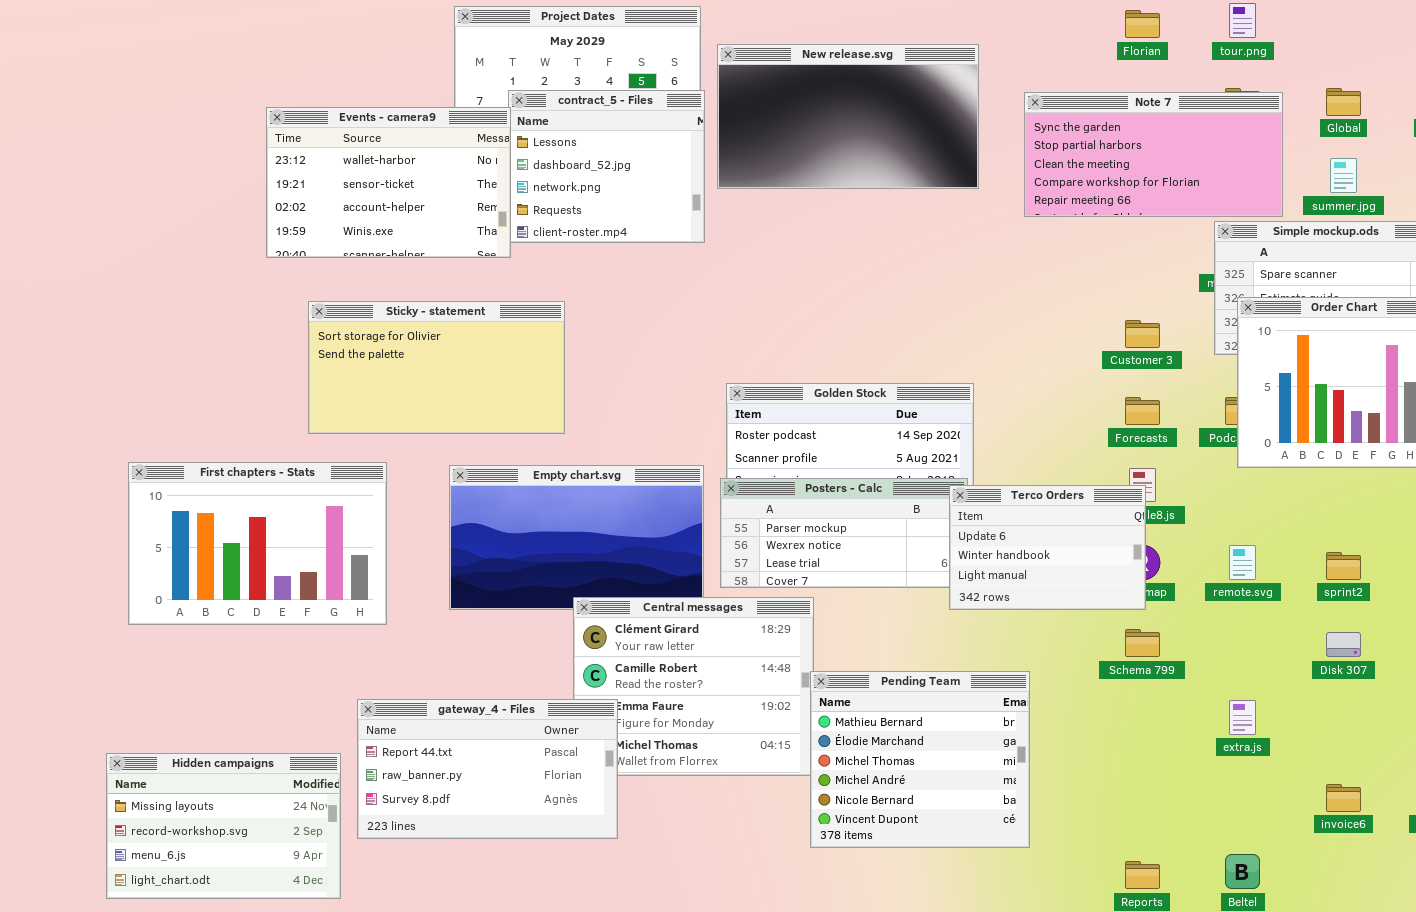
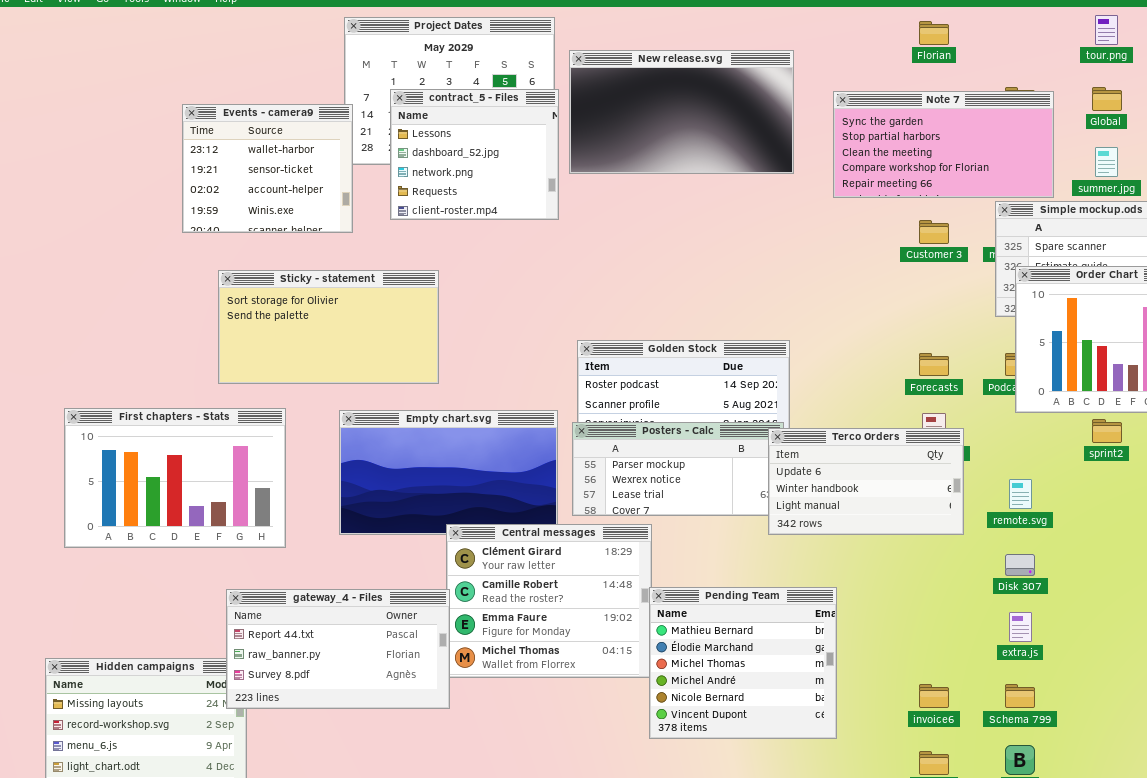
tour.png: [1229,3,1256,38] -> [1095,15,1118,45], moved
Events - camera9: [266,107,511,258] -> [182,104,353,233], resized
Customer 3: [1125,320,1160,348] -> [919,220,949,244], moved
Terco Orders: [949,485,1146,610] -> [768,428,964,535], resized
sprint2: [1326,552,1361,580] -> [1092,419,1122,443], moved
Schema 799: [1125,629,1160,657] -> [1005,684,1035,708], moved
Disk 307: [1326,632,1361,657] -> [1005,554,1035,576], moved
gateway_4 - Files: [357,699,618,839] -> [226,589,450,709], moved
invoice6: [1326,784,1361,812] -> [919,684,949,708], moved

